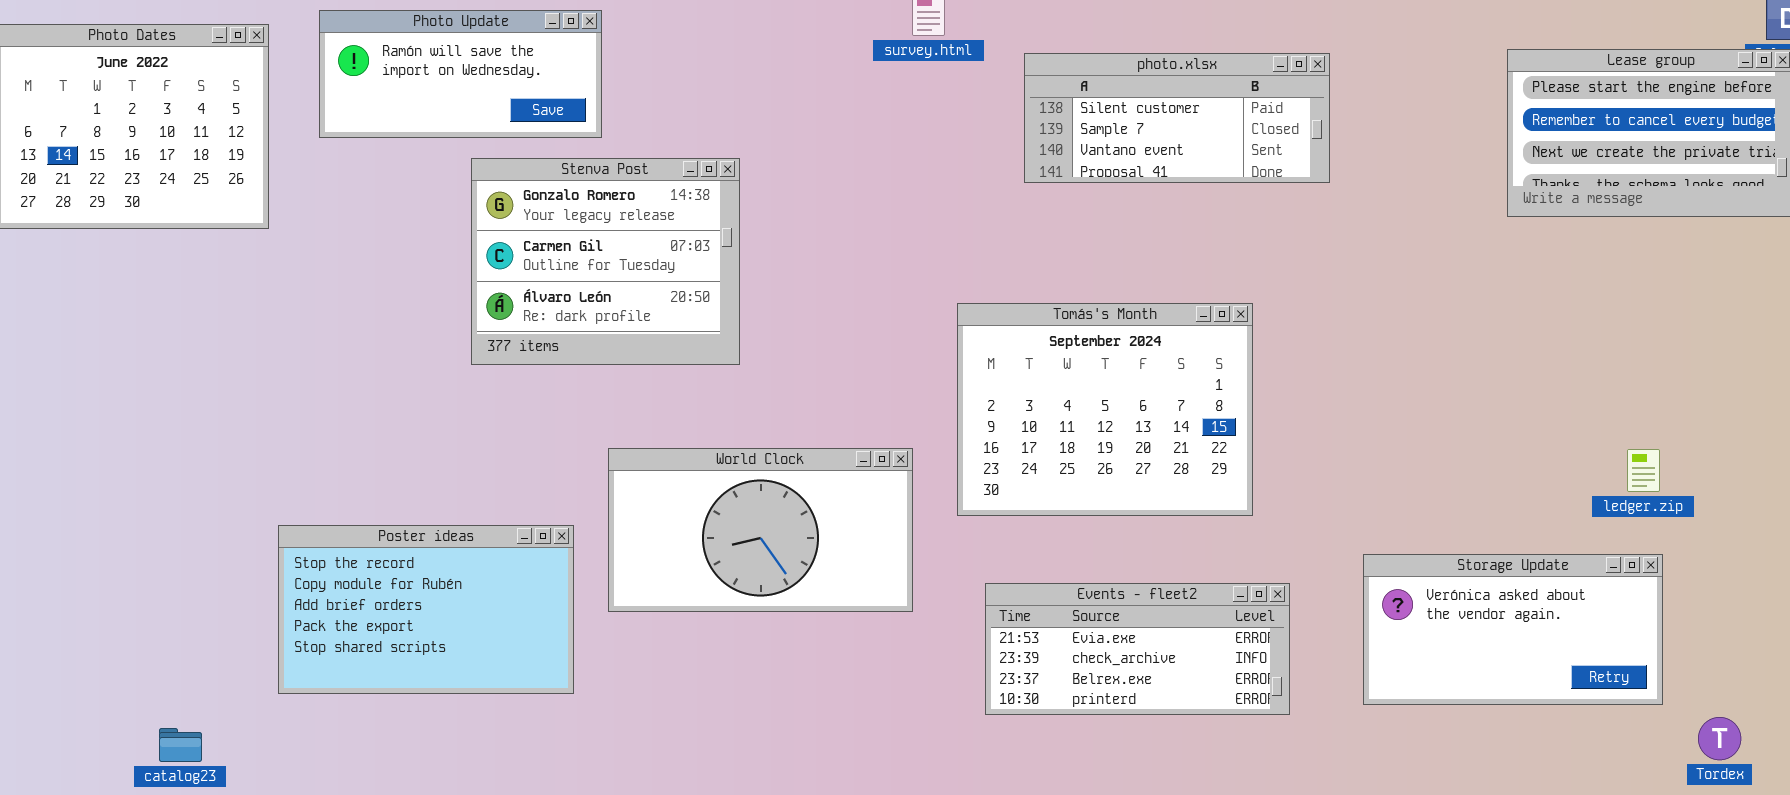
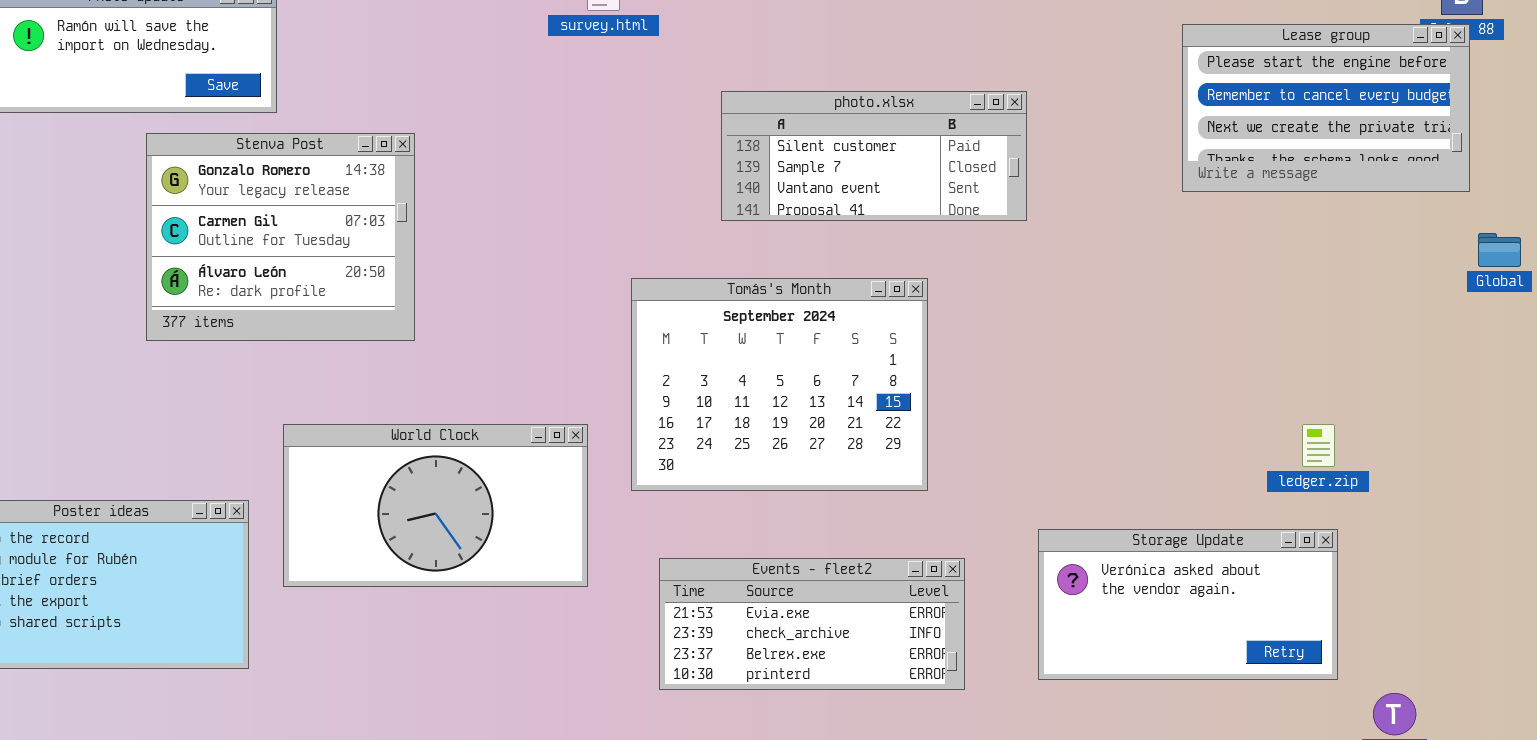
photo.xlsx: [1024,53,1330,183] -> [721,91,1027,221], moved

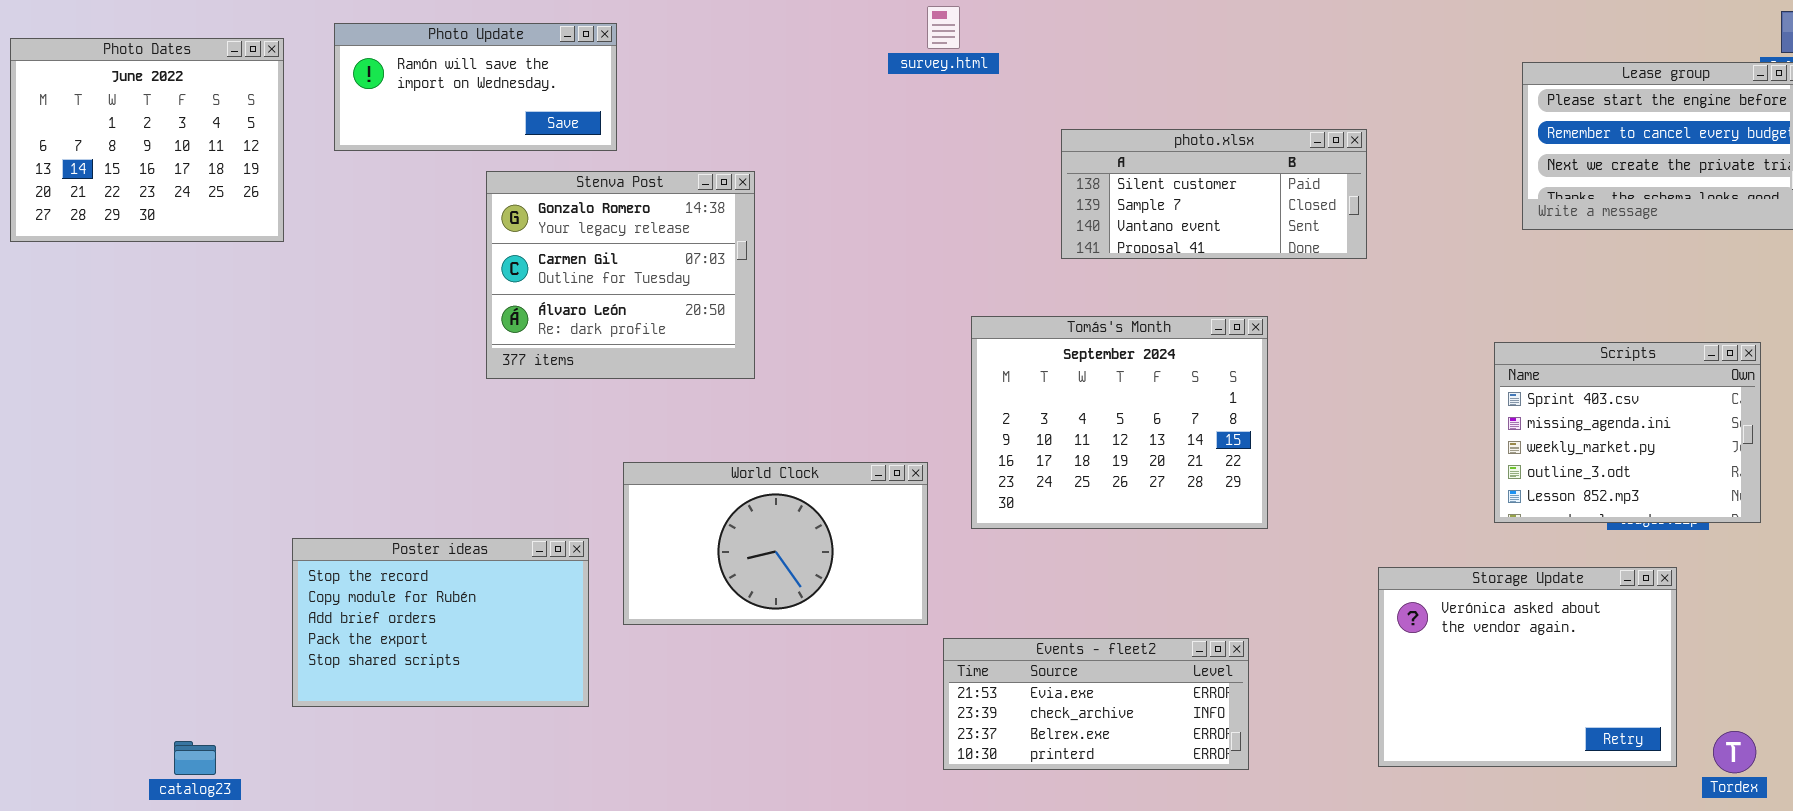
Scripts: none -> [1494,342,1761,523], opened
Storage Update: [1038,529,1338,680] -> [1378,567,1677,767], resized
Events - fleet2: [659,558,965,690] -> [943,638,1249,770], moved

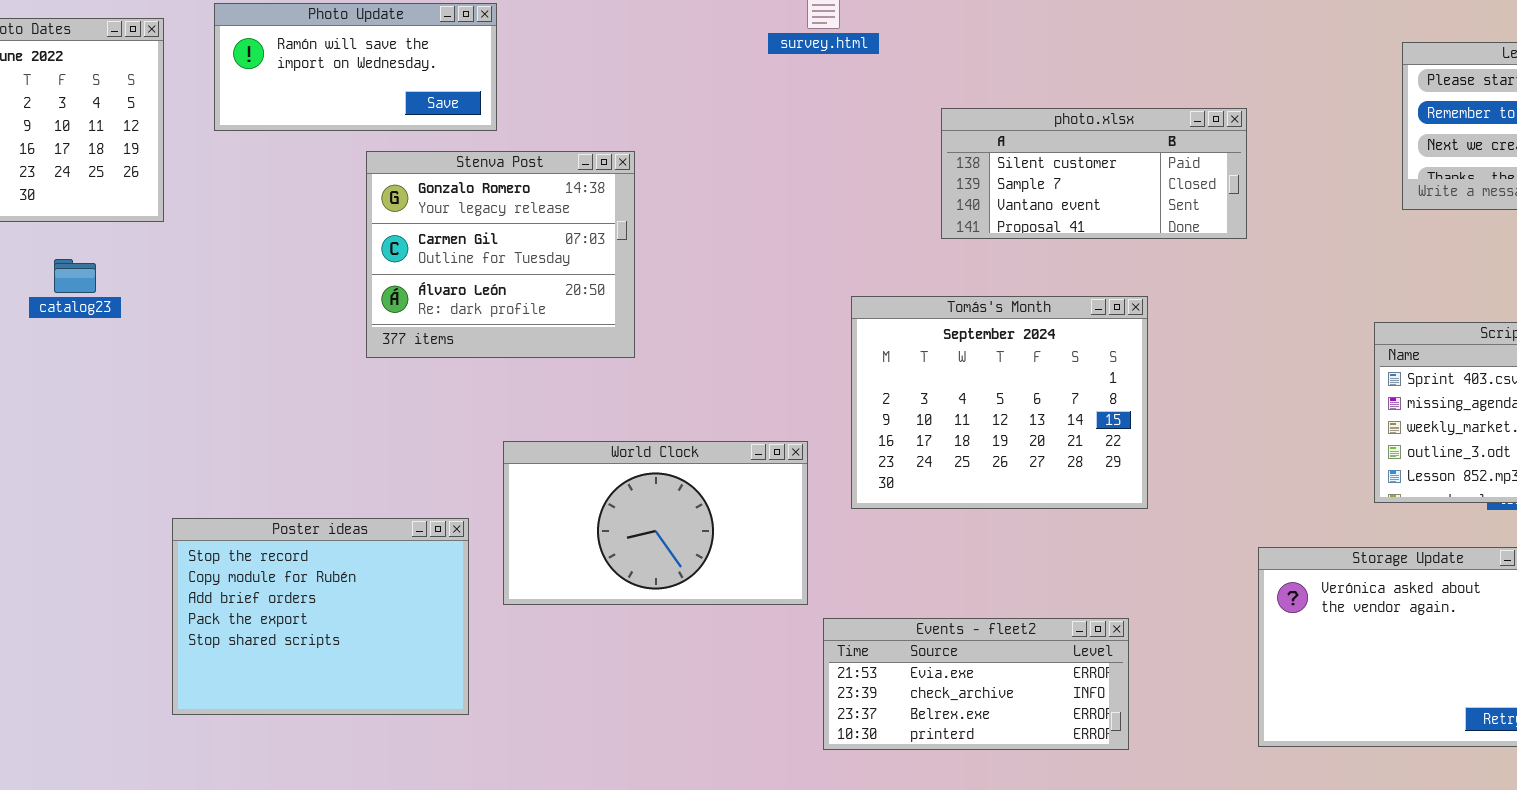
Poster ideas: [292,538,589,707] -> [172,518,469,715], resized
catalog23: [174,741,216,775] -> [54,259,96,293], moved

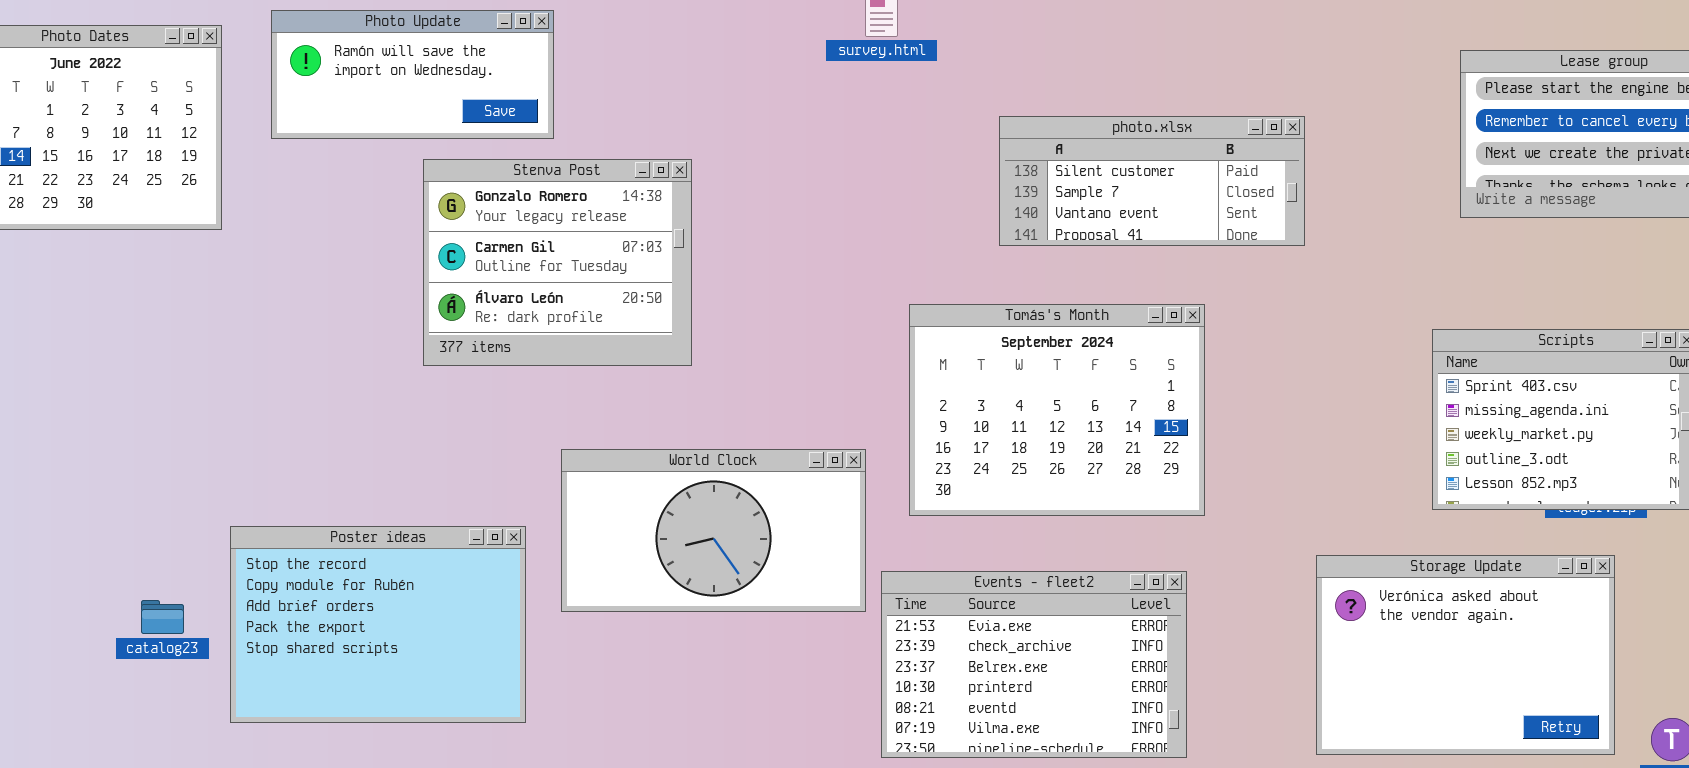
catalog23: [54,259,96,293] -> [141,600,184,634], moved
Events - fleet2: [823,618,1129,750] -> [881,571,1187,758], resized

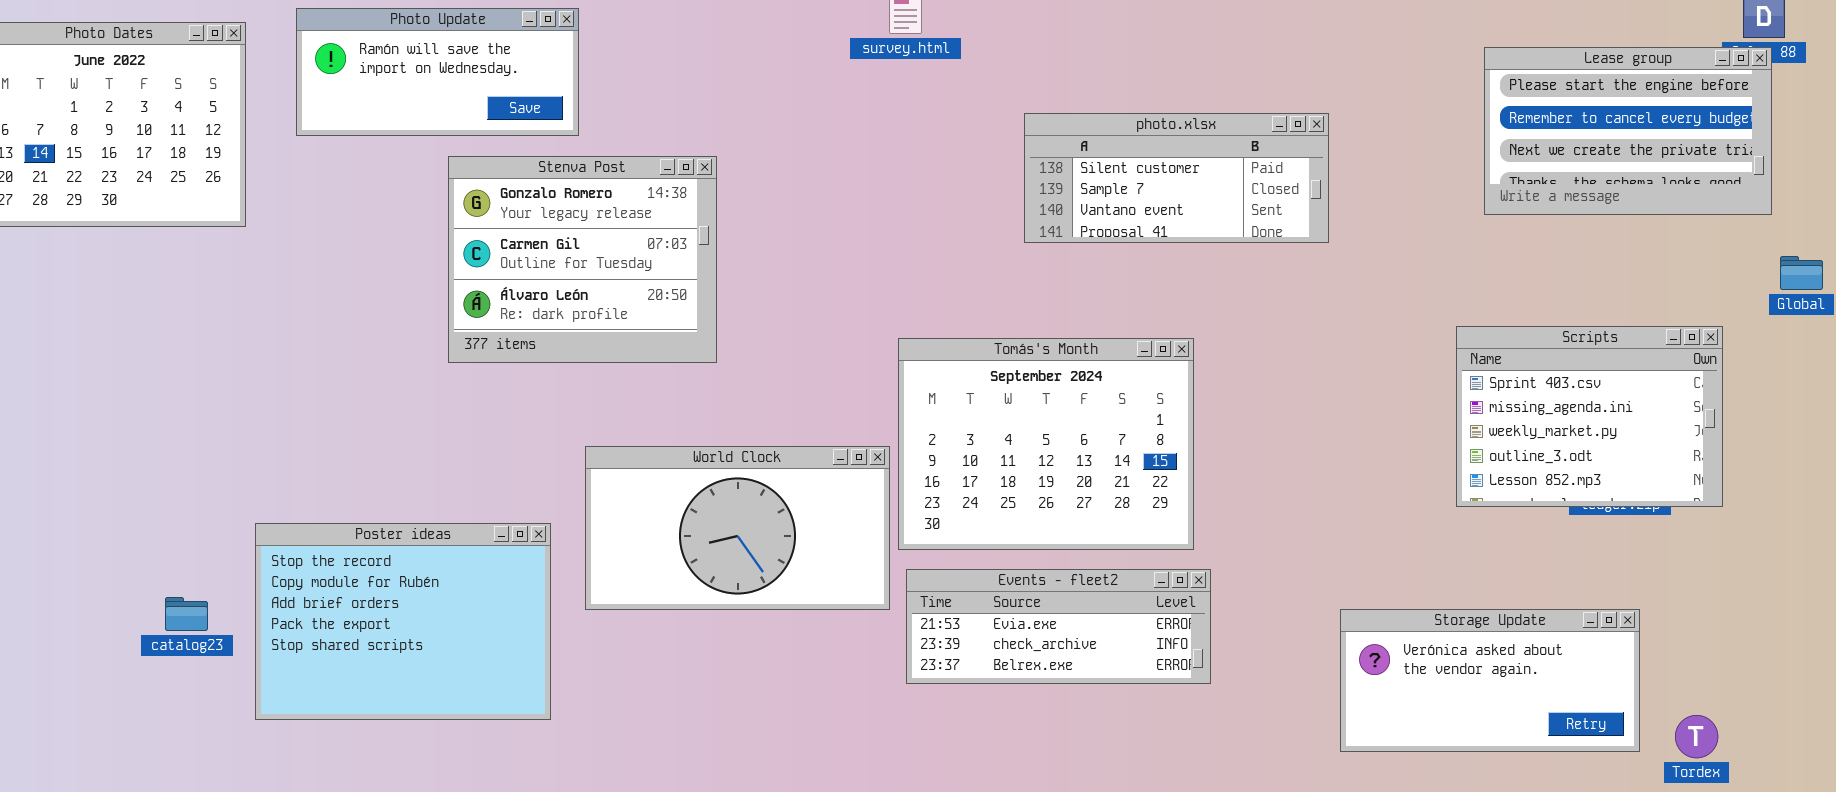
Tomás's Month: [909,304,1205,516] -> [898,338,1194,550], moved
Storage Update: [1316,555,1615,755] -> [1340,609,1640,752], resized
Events - fleet2: [881,571,1187,758] -> [906,569,1211,684], resized

